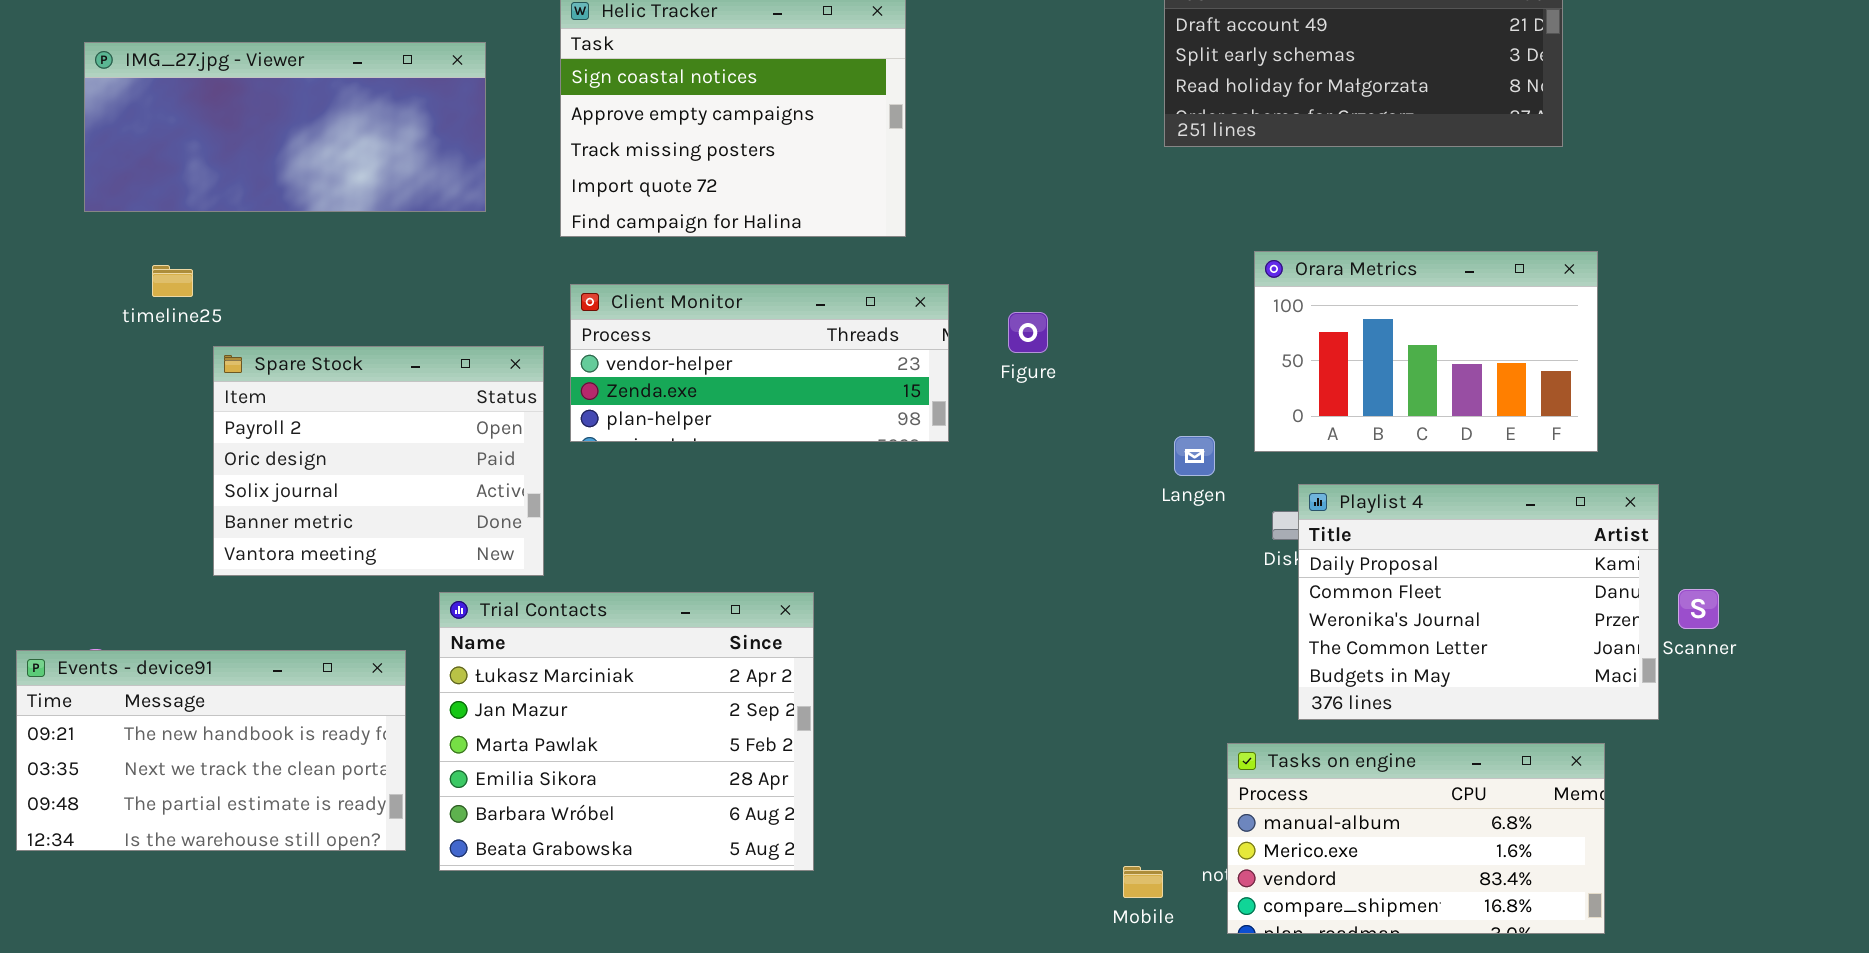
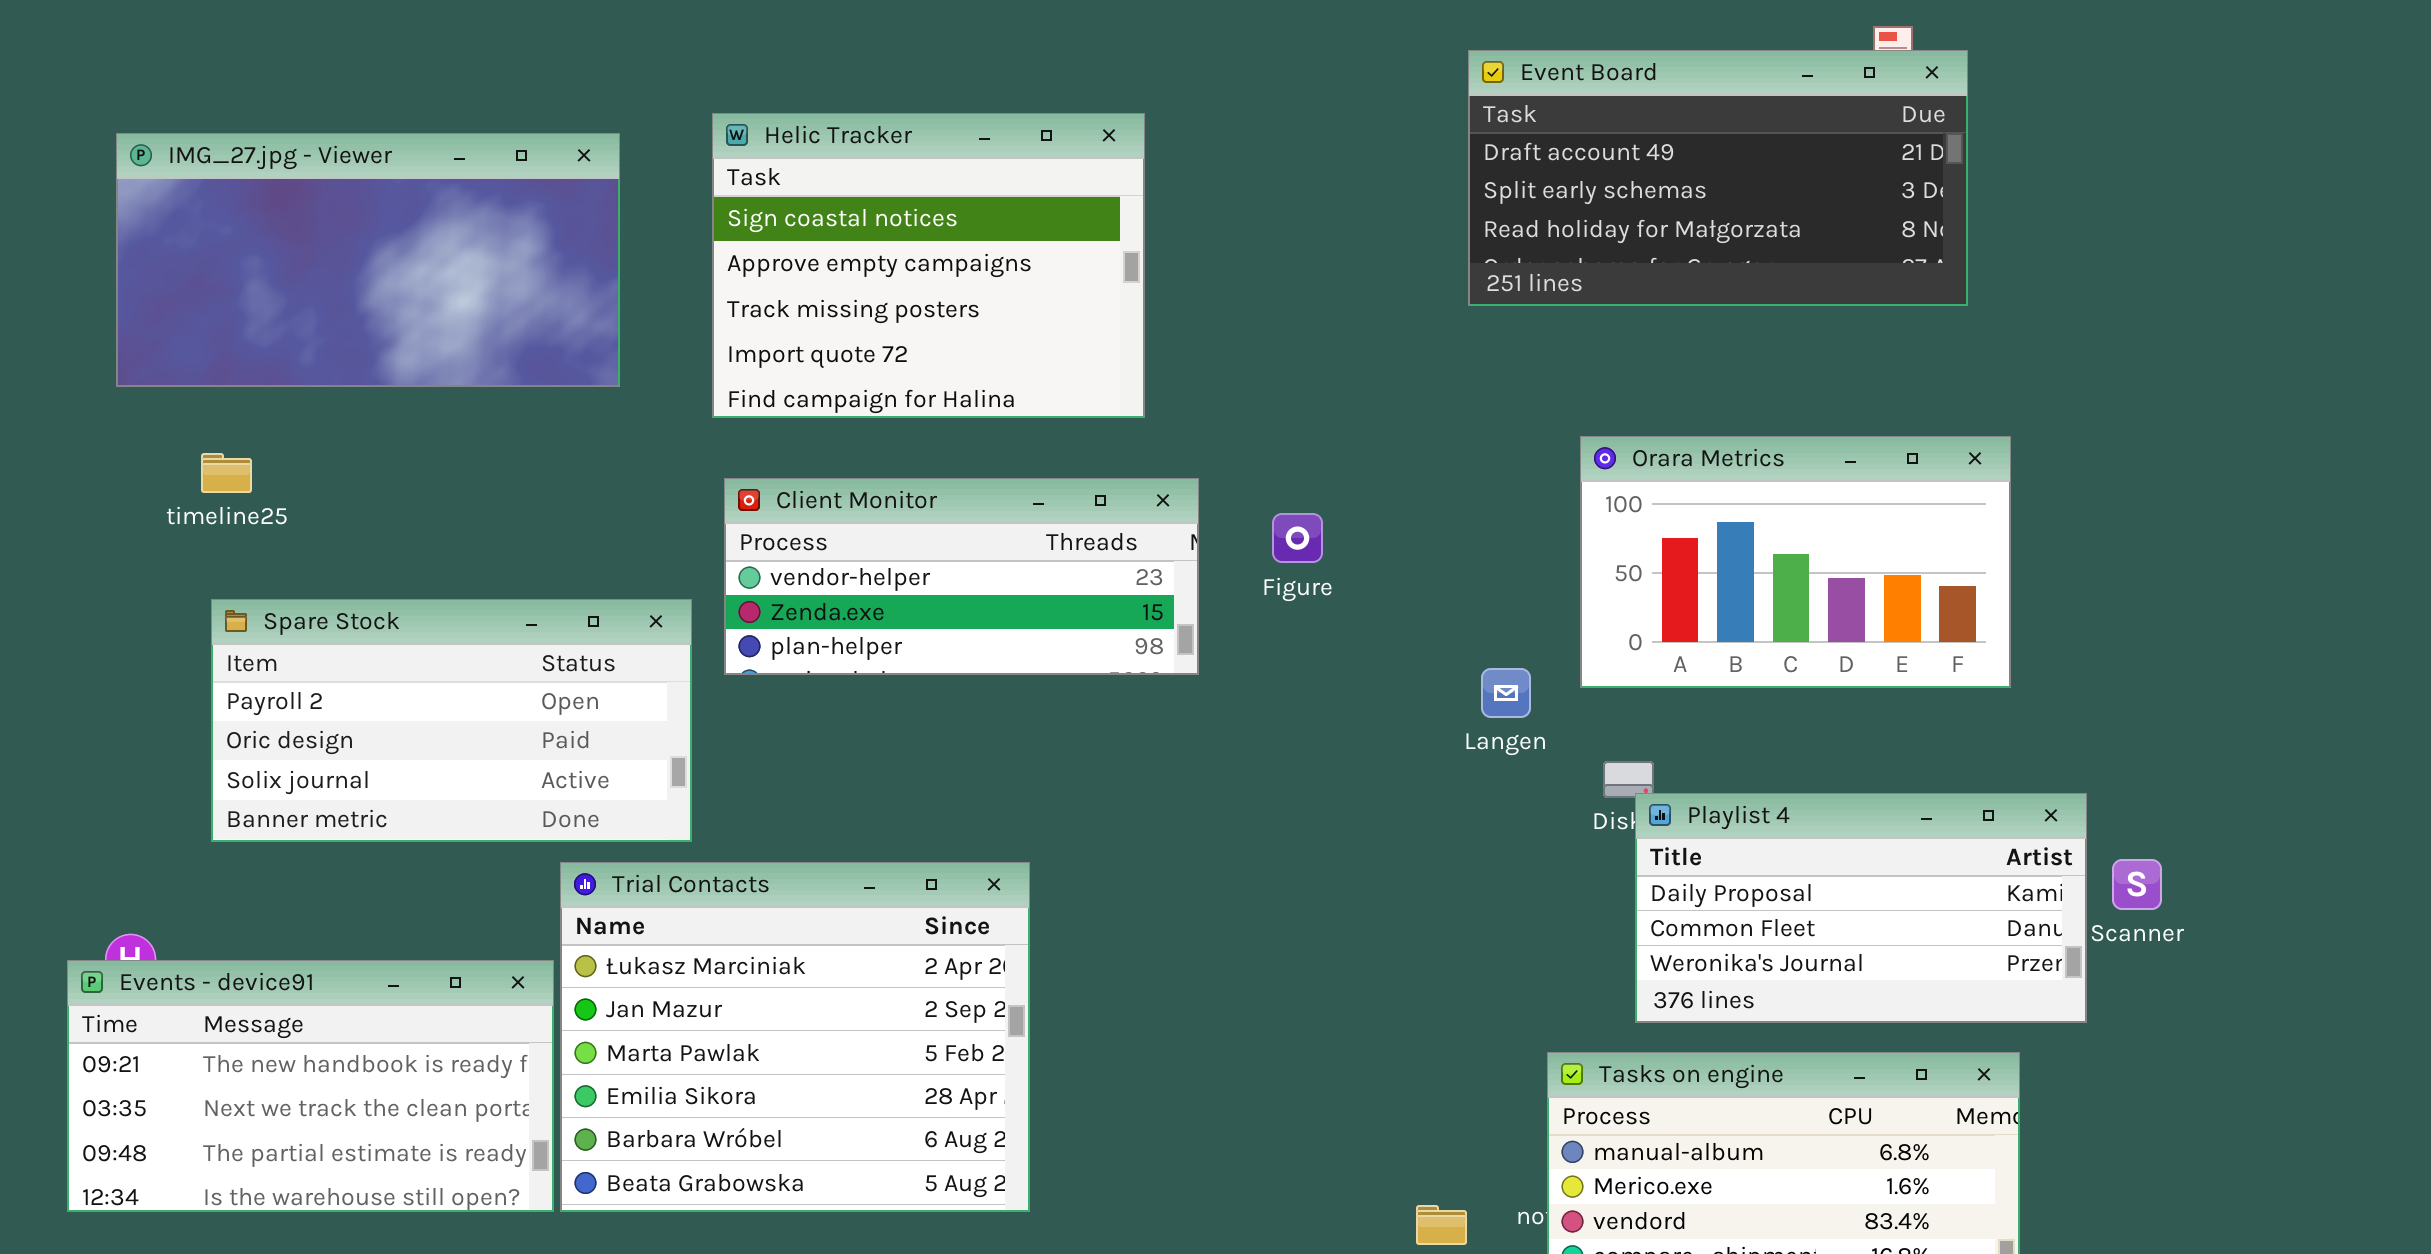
IMG_27.jpg - Viewer: [84,42,486,212] -> [116,133,620,387], resized
Spare Stock: [213,346,544,576] -> [211,599,692,842], resized
Playlist 4: [1298,484,1659,720] -> [1635,793,2087,1023], resized
Events - device91: [16,650,406,851] -> [67,960,554,1212], moved

